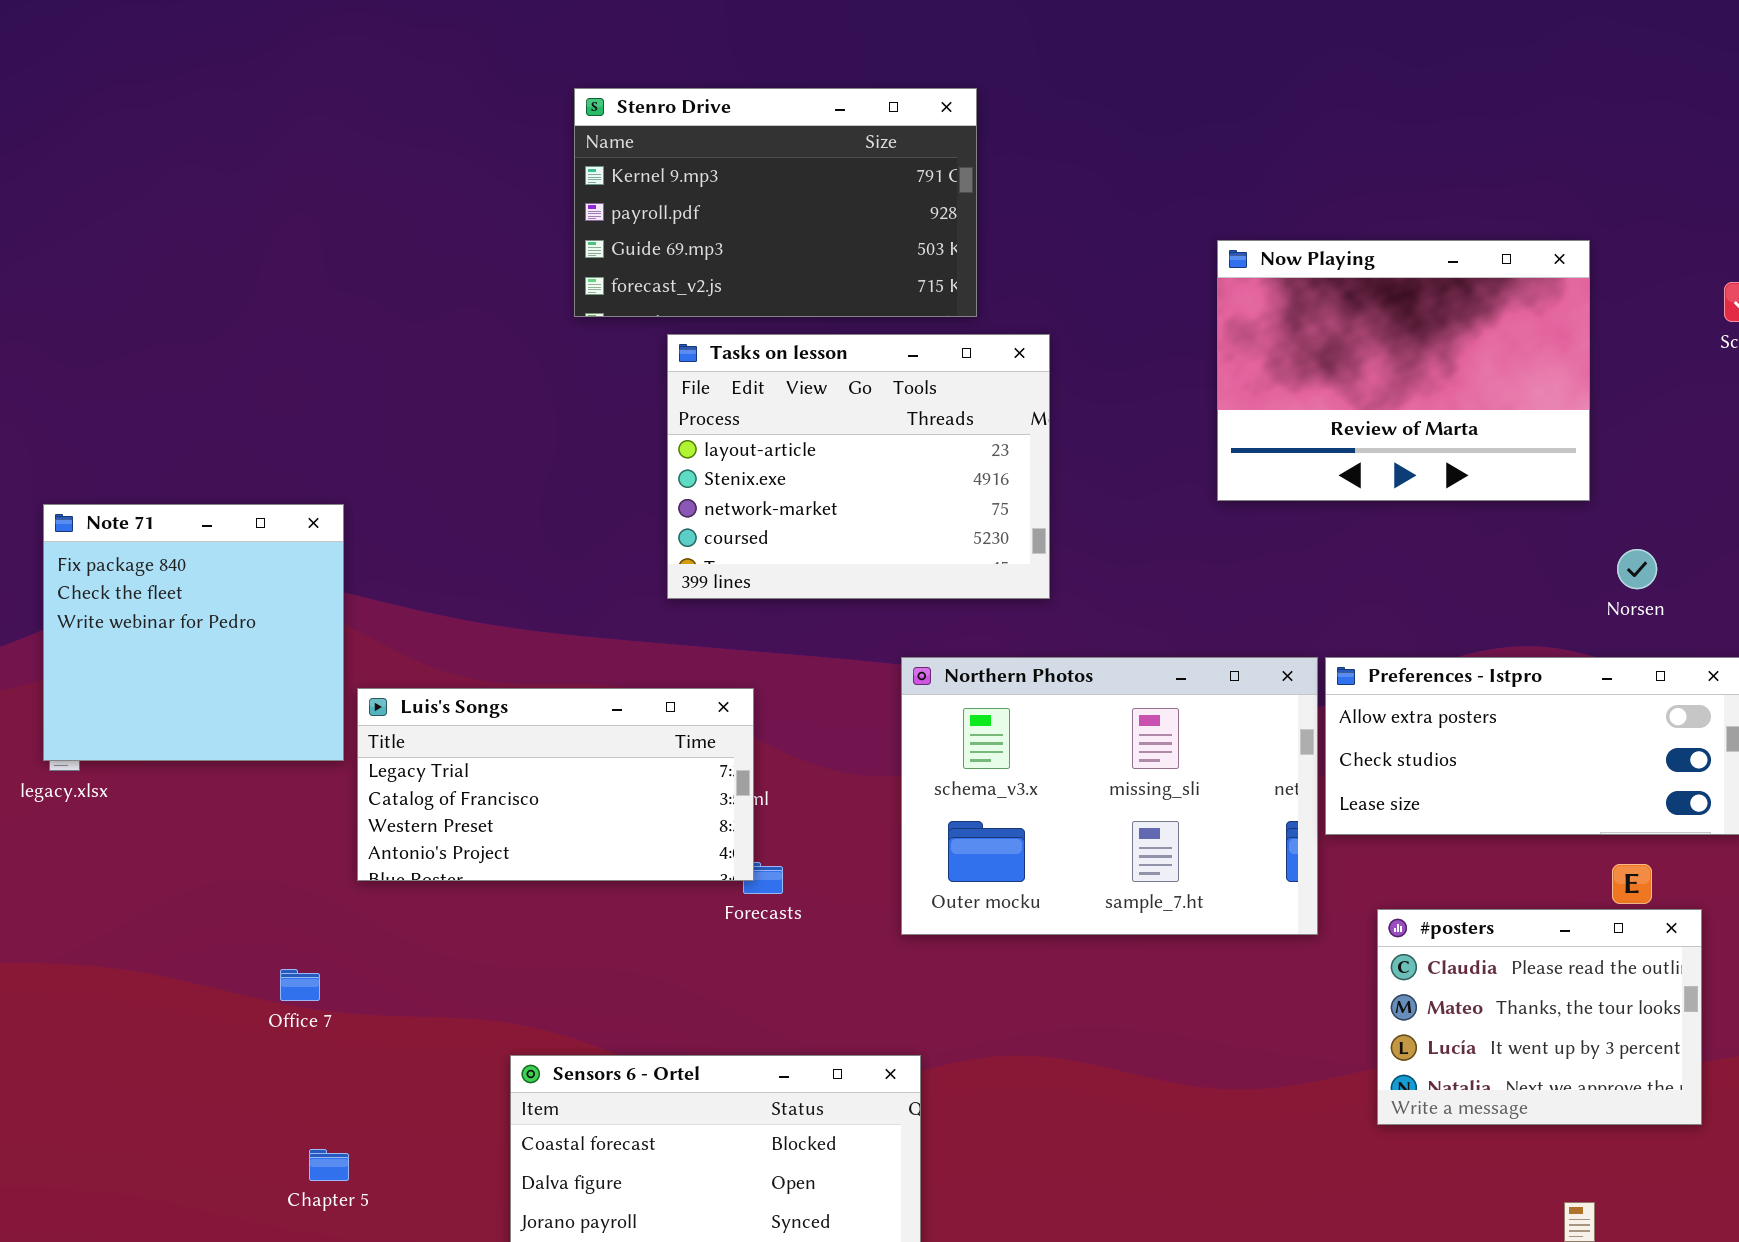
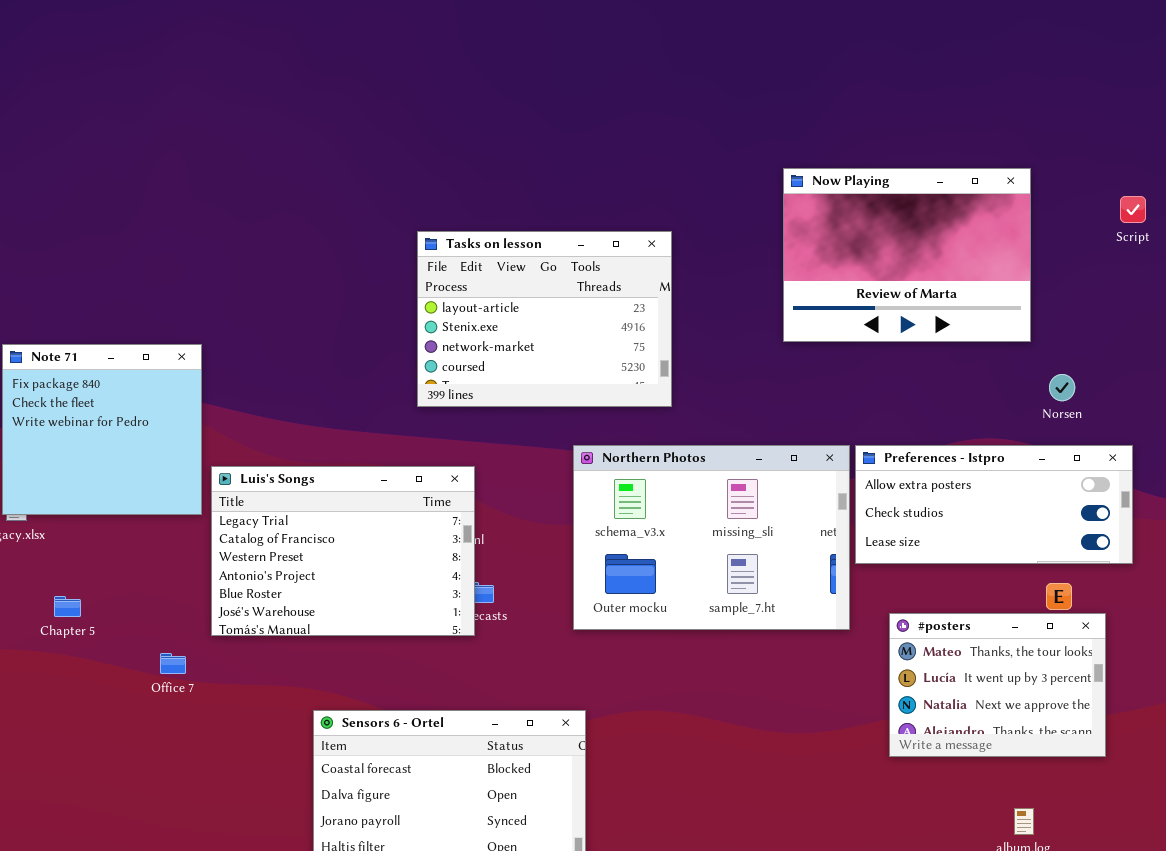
Stenro Drive: [574,88,977,317] -> none, closed
Luis's Songs: [357,688,754,881] -> [211,466,475,636], resized
#posters: [1377,909,1702,1125] -> [889,613,1106,757], scrolled down 1 row
Chapter 5: [309,1149,349,1181] -> [54,596,81,617], moved

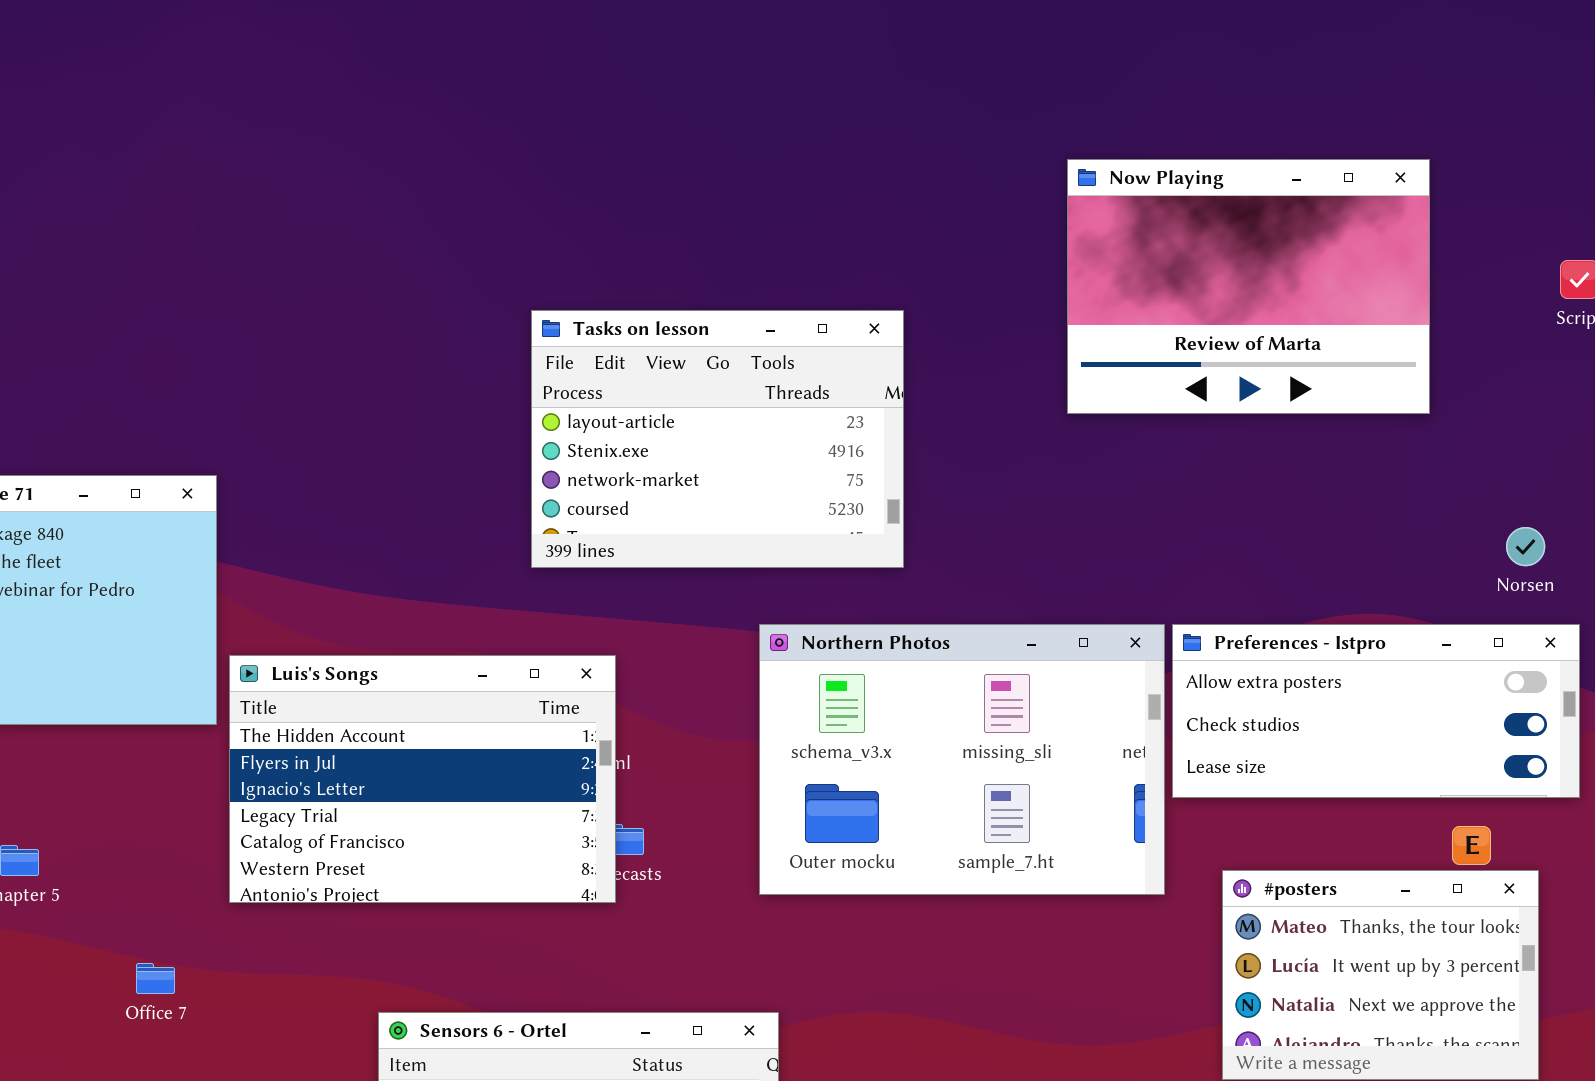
Now Playing: [783,168,1031,342] -> [1067,159,1430,414], moved
Norsen: [1049,374,1075,401] -> [1506,527,1545,566], moved
Luis's Songs: [211,466,475,636] -> [229,655,616,903], scrolled up 3 rows
Office 7: [160,653,186,674] -> [136,963,175,994], moved

